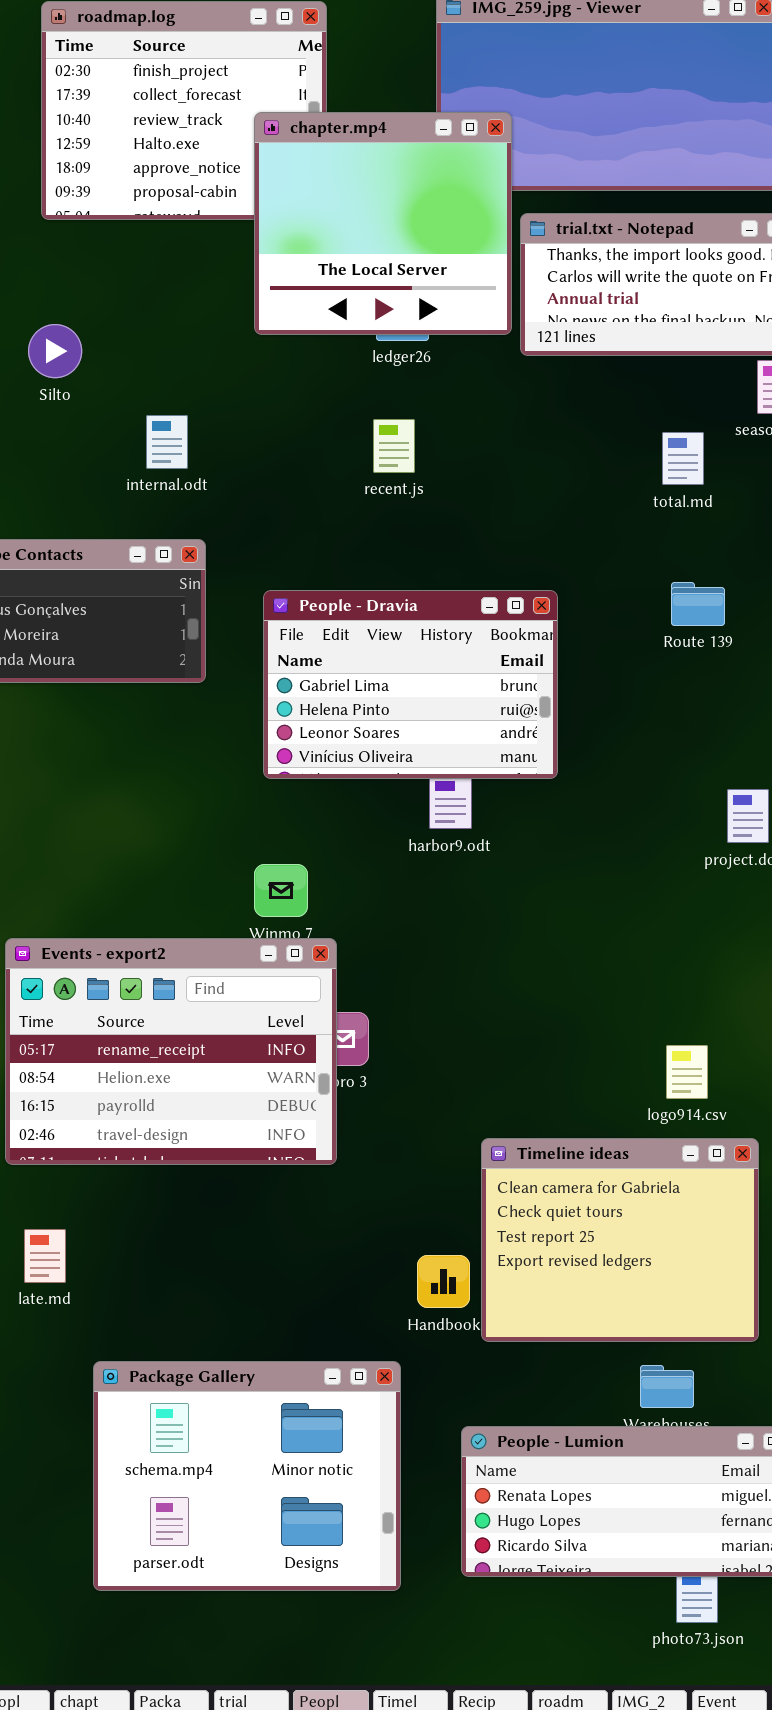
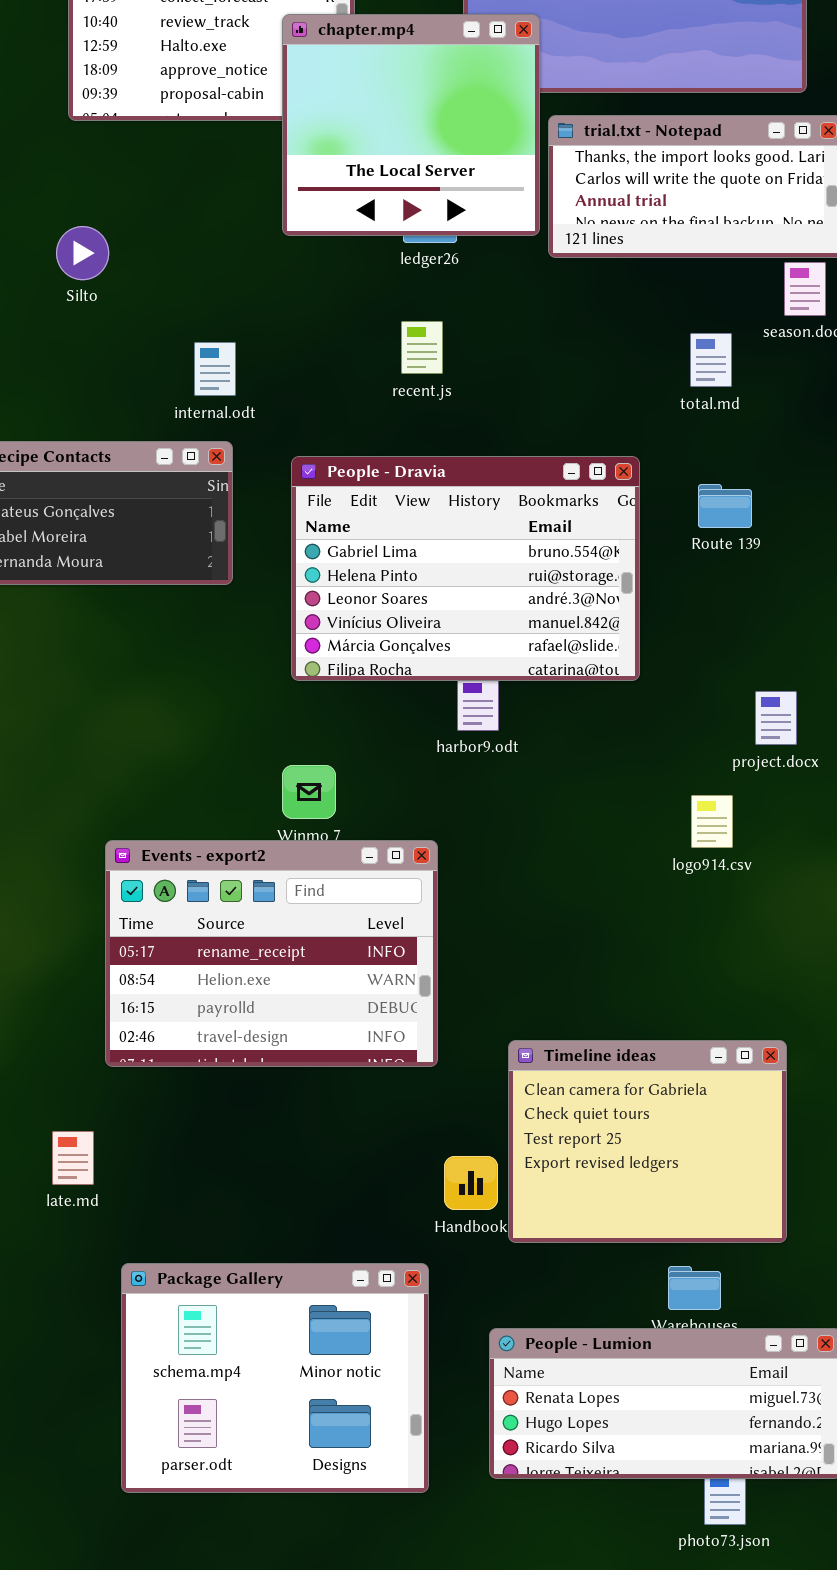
internal.odt: [146,415,188,469] -> [194,342,236,396], moved
People - Dravia: [263,590,558,779] -> [291,456,640,681], resized
Events - export2: [5,938,337,1165] -> [105,840,438,1067], moved
logo914.csv: [666,1045,708,1099] -> [691,795,733,848], moved

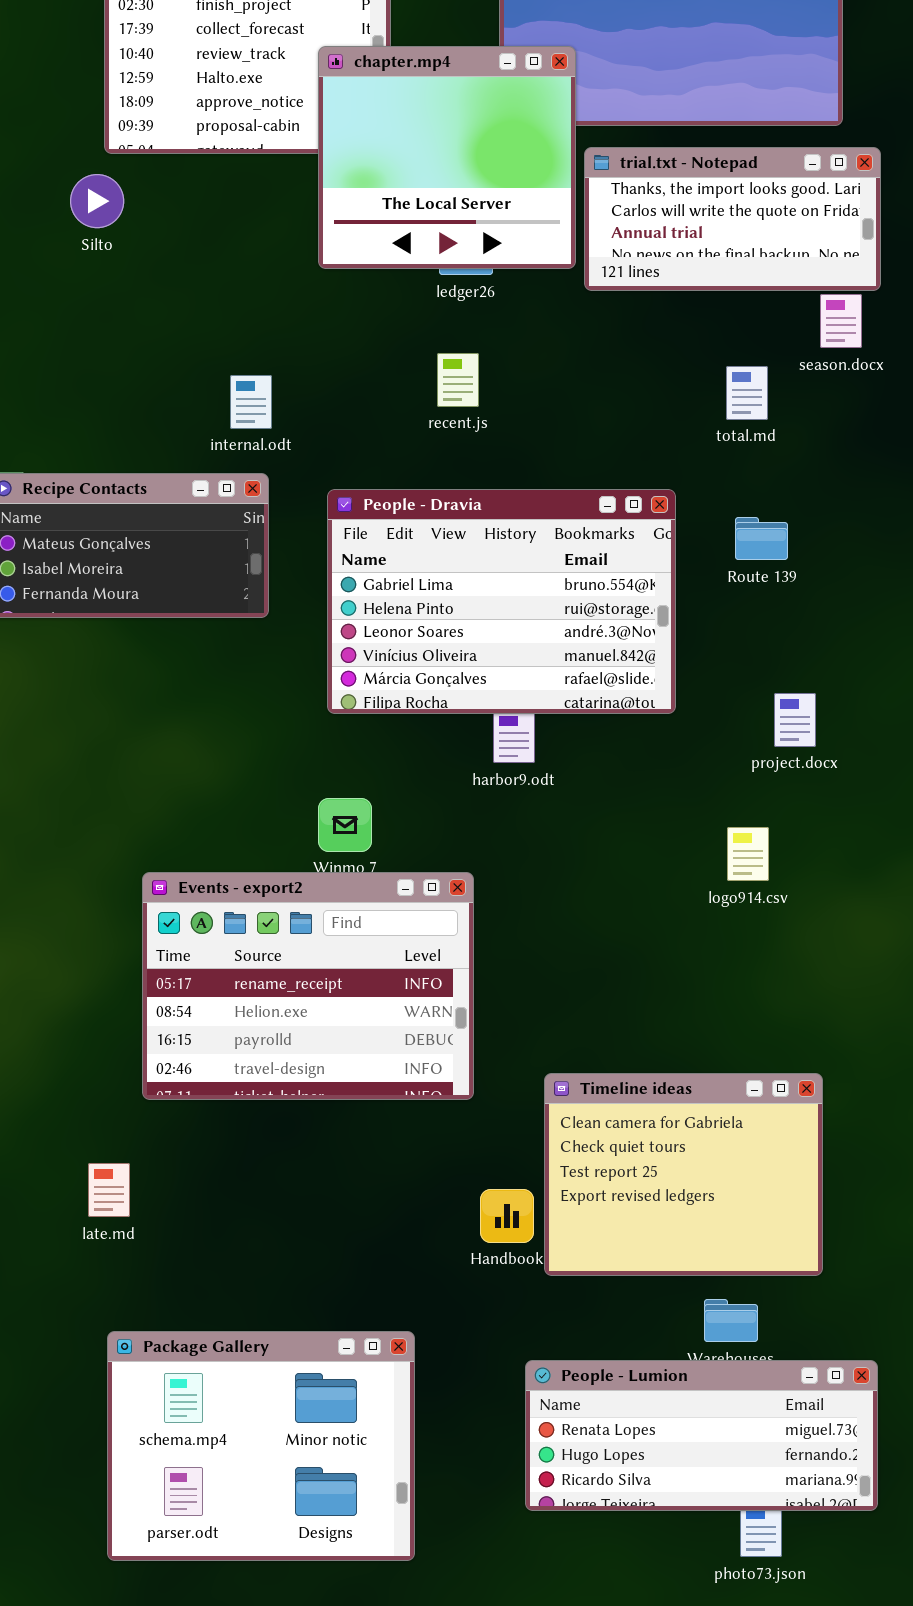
Silto: [56,226,109,280] -> [70,174,124,228], moved
project.docx: [755,691,797,745] -> [774,693,816,747], moved
Package Gallery: [121,1263,429,1493] -> [107,1331,415,1561], moved

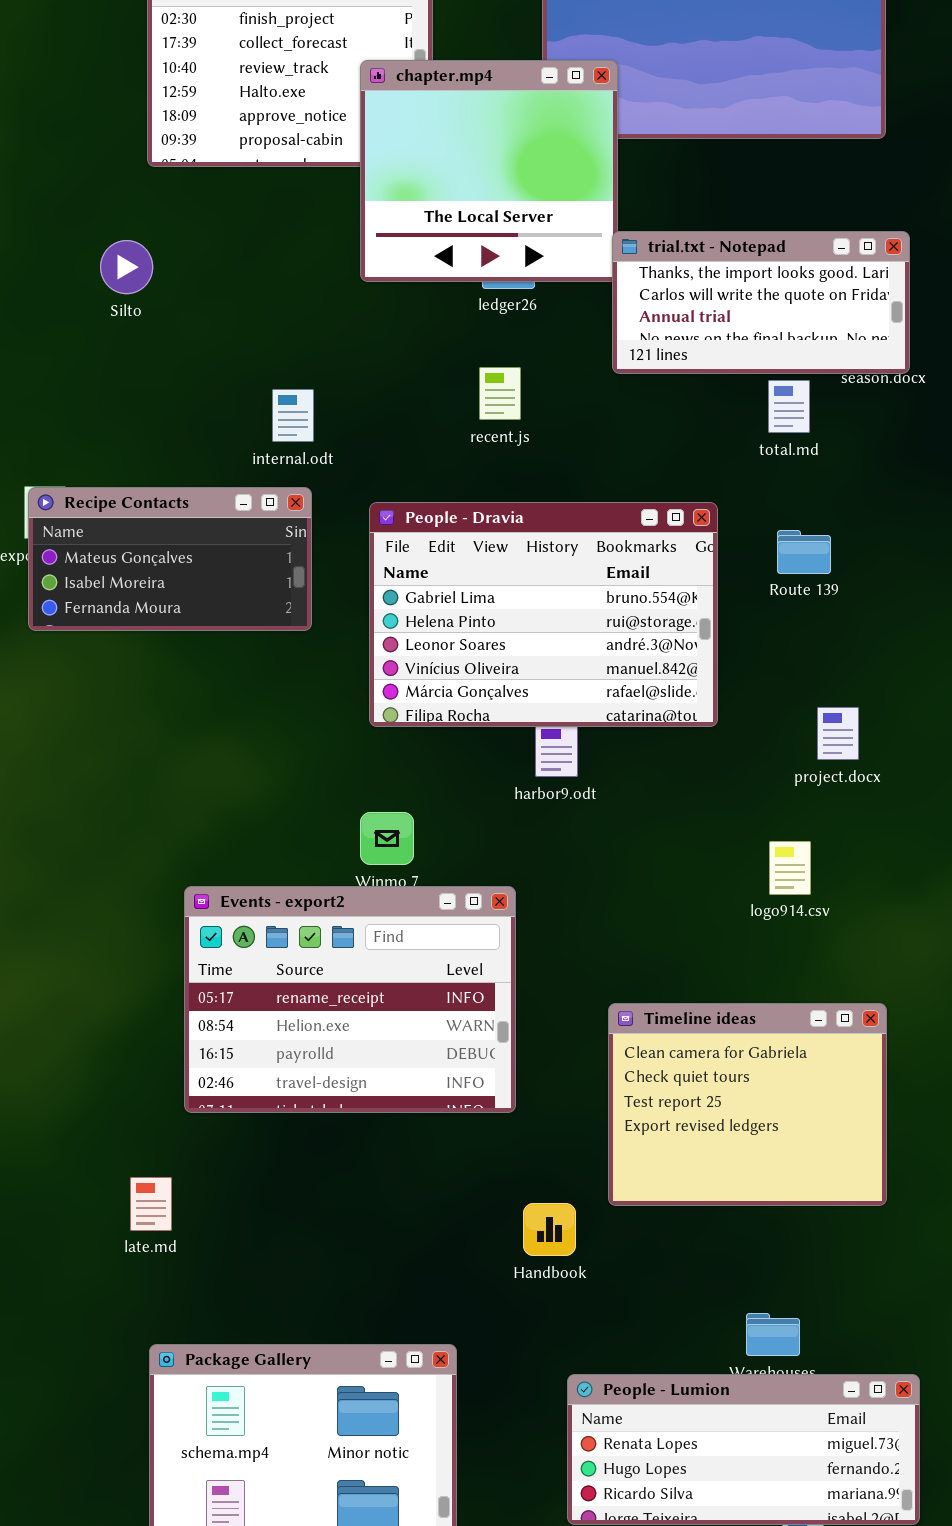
trial.txt - Notepad: [584,147,881,291] -> [612,231,910,374], moved
Silto: [70,174,124,228] -> [100,240,153,294], moved
Timeline ideas: [544,1073,823,1276] -> [608,1003,887,1206], moved

